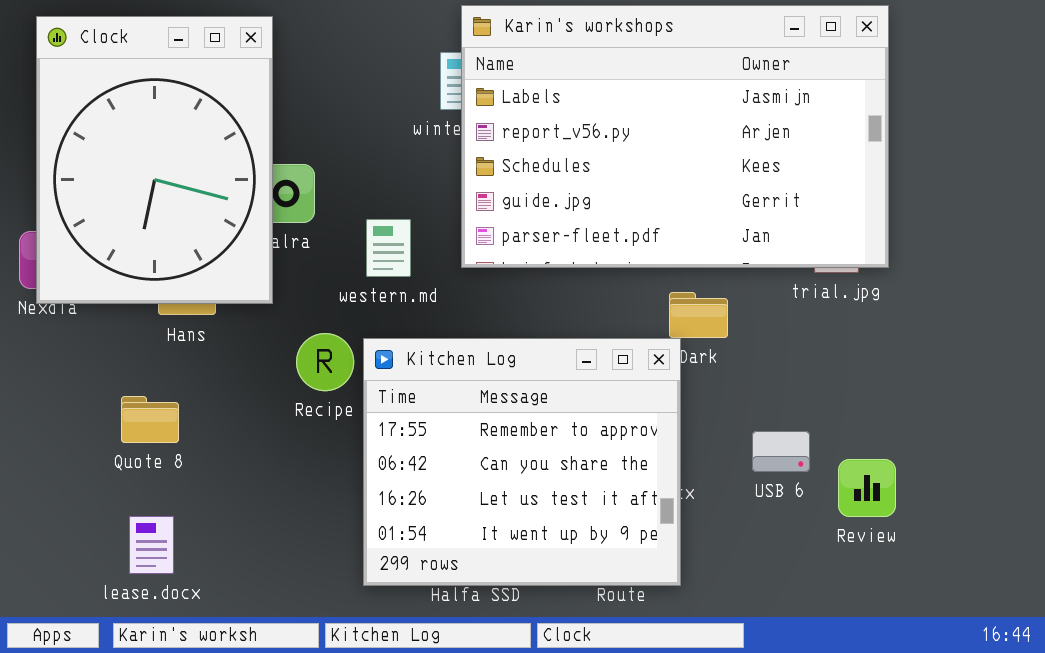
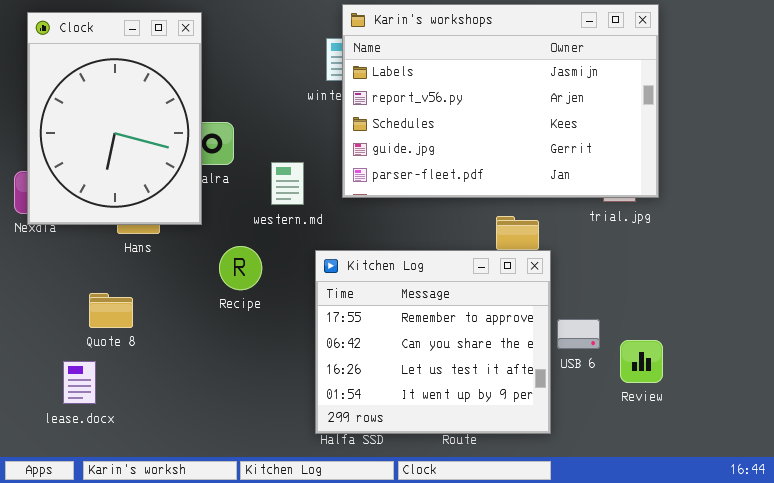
Kitchen Log: [363,338,681,586] -> [315,250,551,434], moved
lease.docx: [129,516,174,574] -> [63,361,96,404], moved

